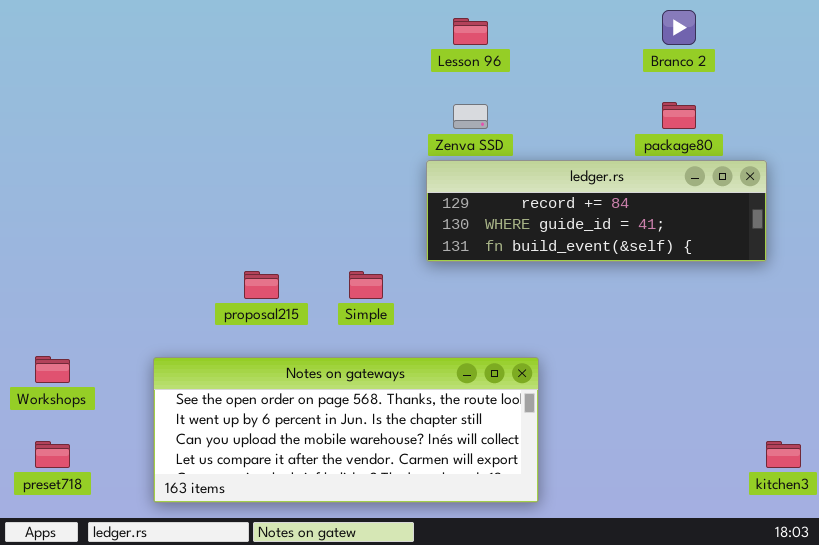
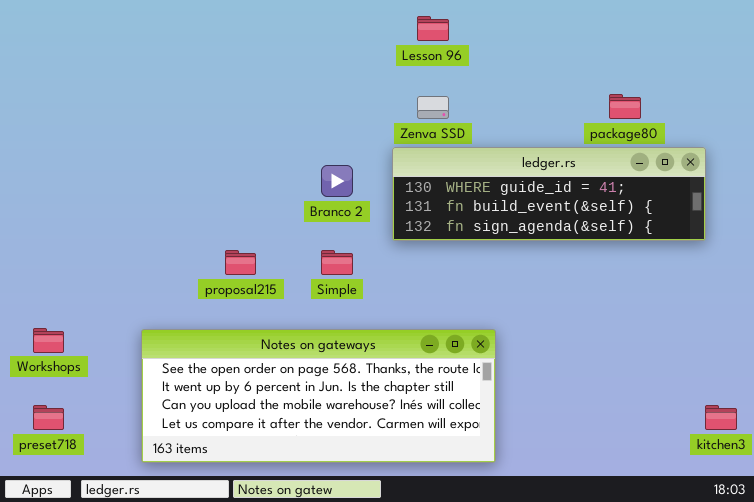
Branco 2: [662,10,696,45] -> [321,165,353,197], moved
ledger.rs: [426,160,767,262] -> [392,147,706,241], scrolled down 1 row

